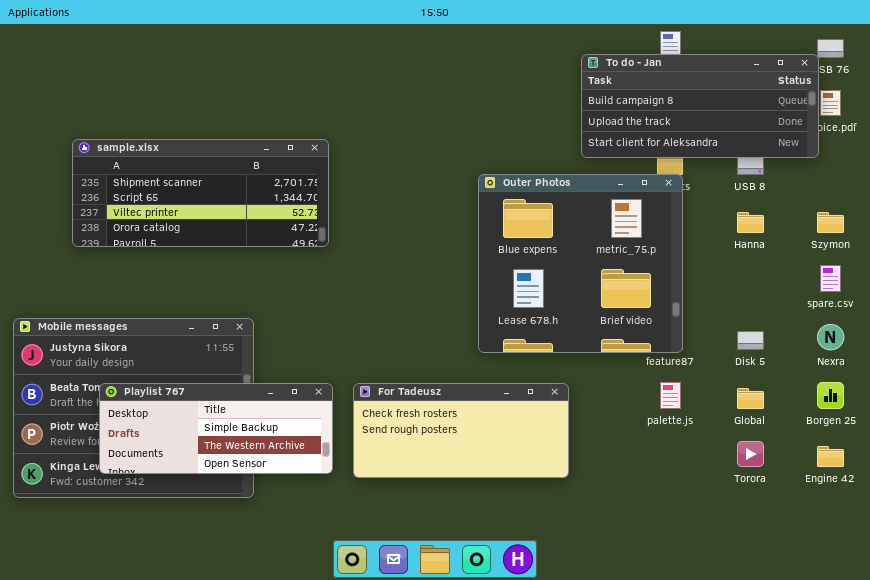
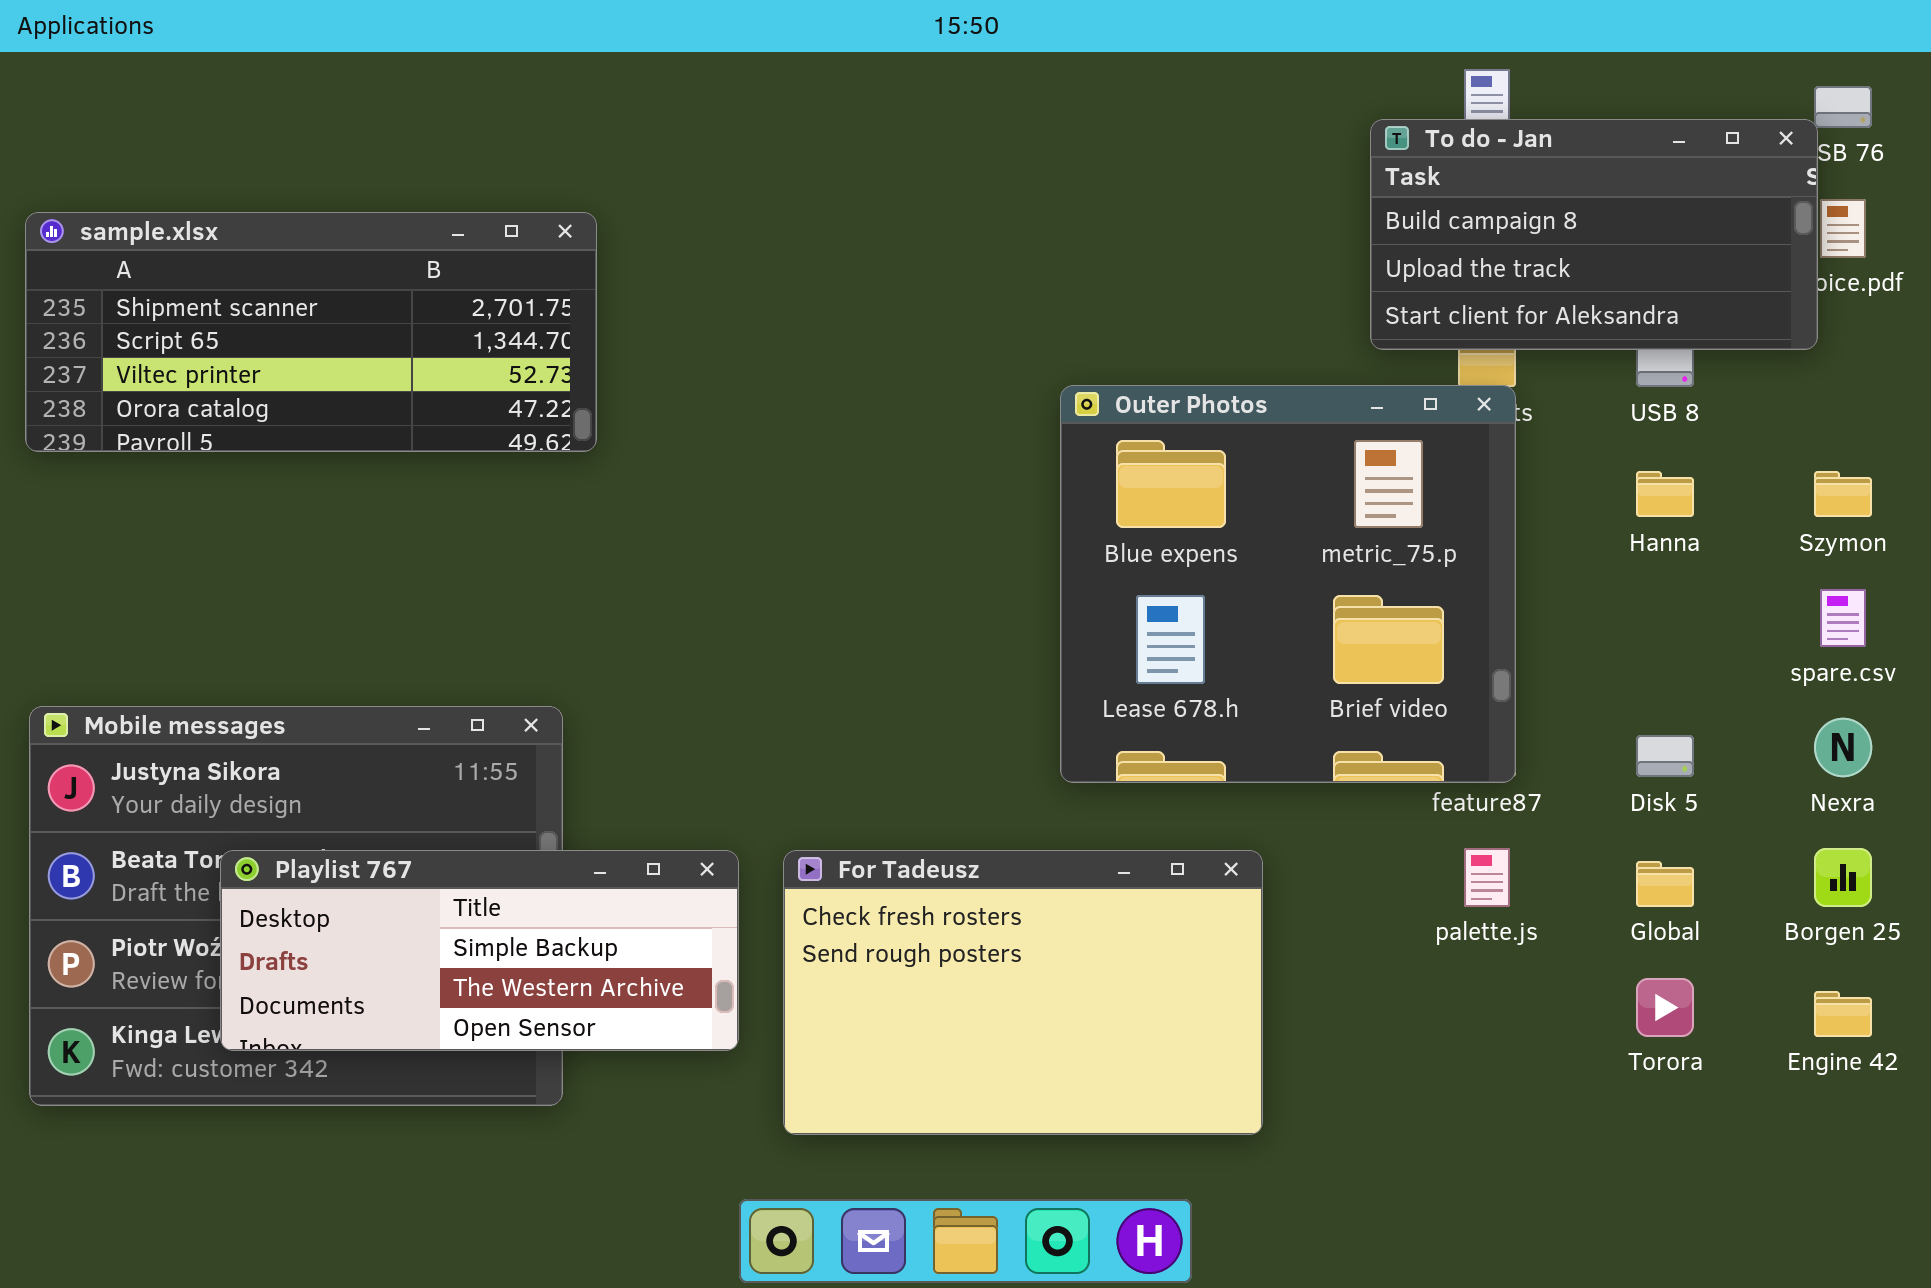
To do - Jan: [581,54,819,158] -> [1370,119,1818,350], resized
sample.xlsx: [72,139,329,247] -> [25,212,597,452], moved
For Tadeusz: [353,383,569,478] -> [783,850,1263,1135], resized

